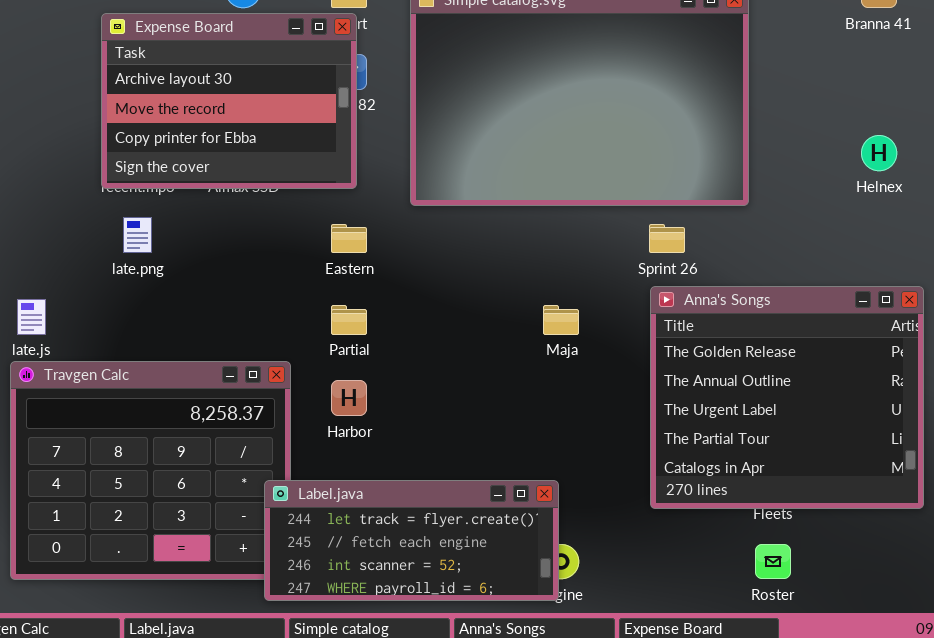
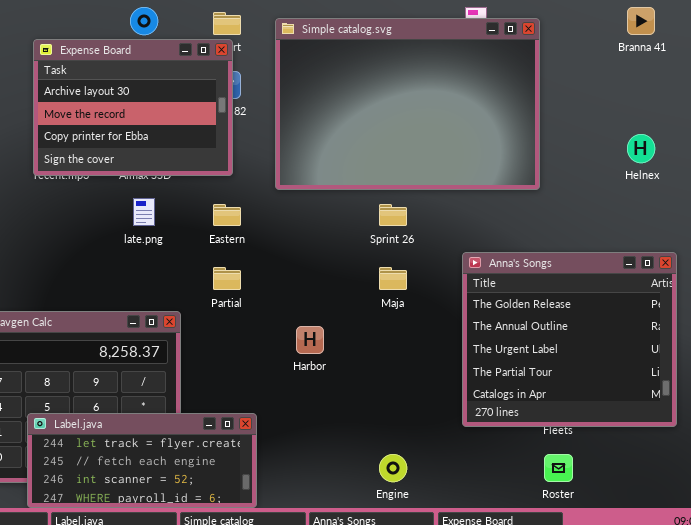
late.png: [123,217,152,253] -> [133,198,155,226], moved
Sprint 26: [649,224,685,253] -> [379,204,407,226], moved
Harbor: [331,380,367,416] -> [296,326,324,354], moved
Label.java: [264,480,559,601] -> [27,413,257,508], moved

